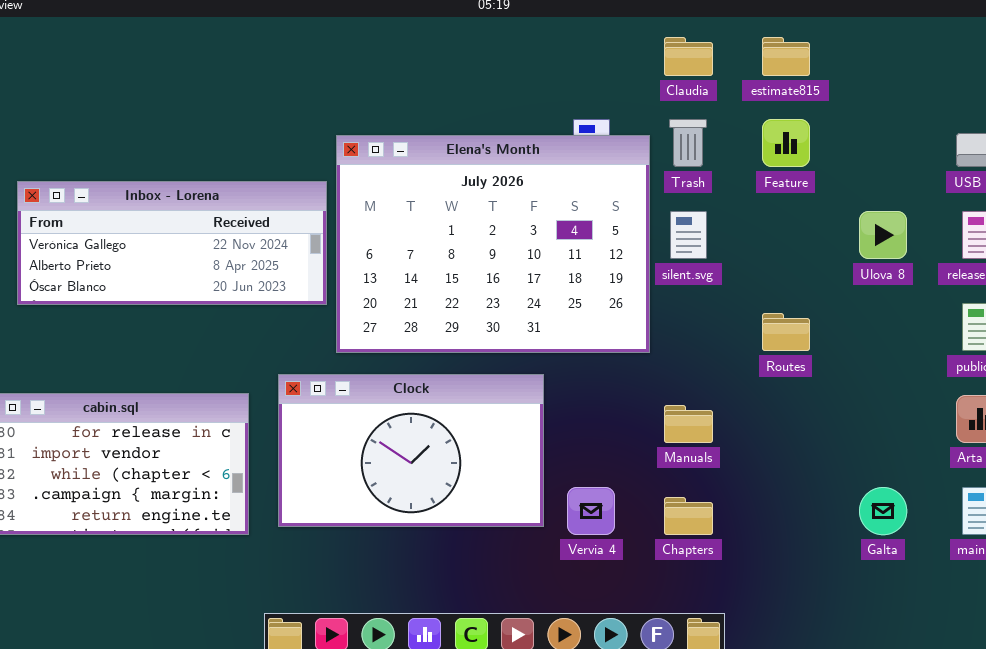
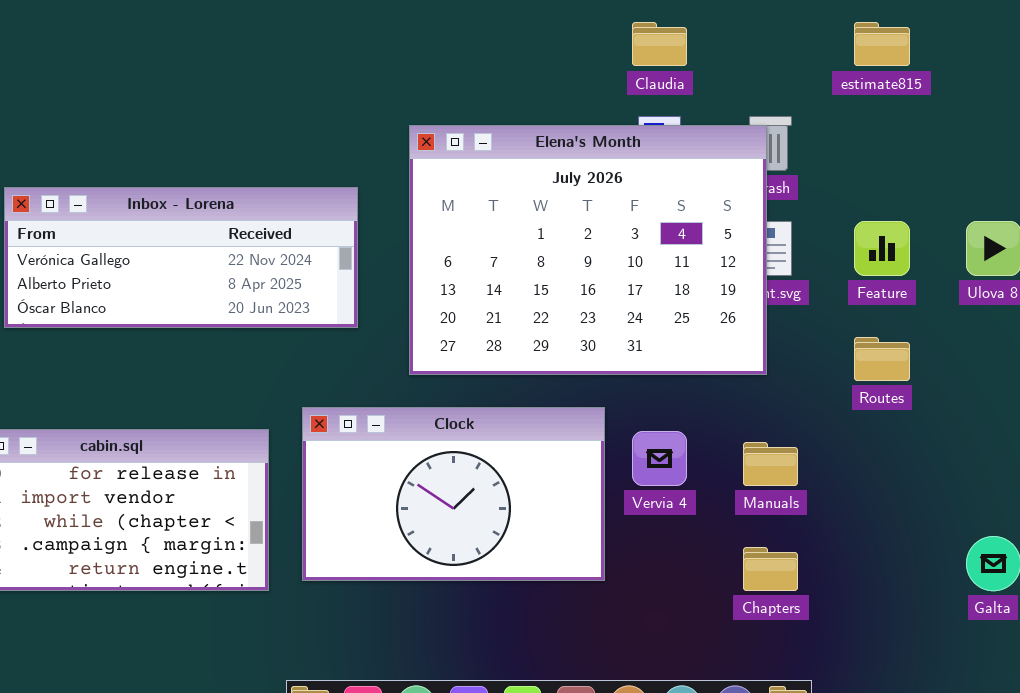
Claudia: [664,37,713,76] -> [632,22,687,66], moved
Feature: [762,119,810,167] -> [854,221,910,276], moved
Elena's Month: [336,135,650,353] -> [409,125,767,375], moved
Vervia 4: [567,487,615,535] -> [632,431,687,486], moved

